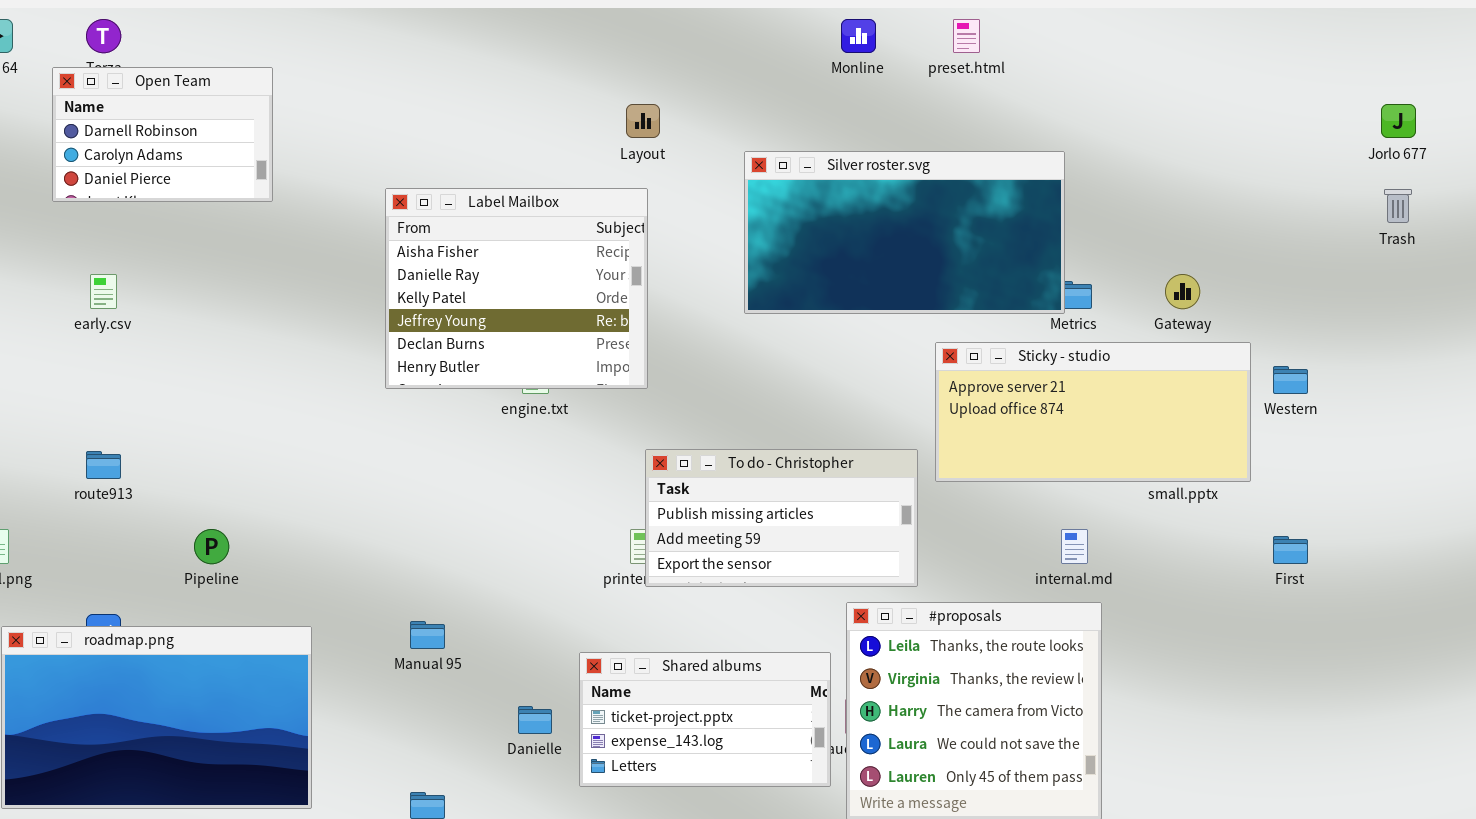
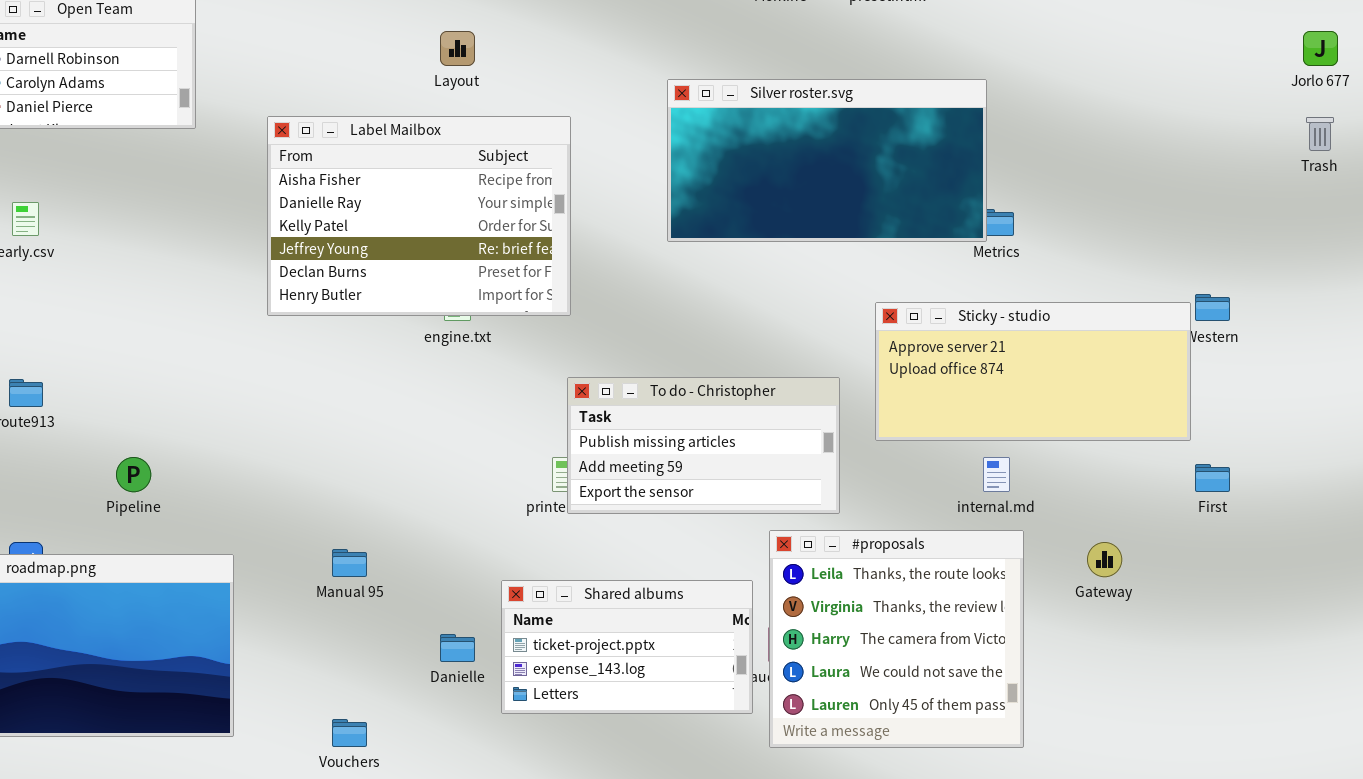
Layout: [626,104,660,138] -> [440,31,475,66], moved
Label Mailbox: [385,188,648,389] -> [267,116,571,316], resized
Gateway: [1165,274,1200,309] -> [1087,542,1122,577], moved
Sticky - studio: [935,342,1251,482] -> [875,302,1191,441], moved

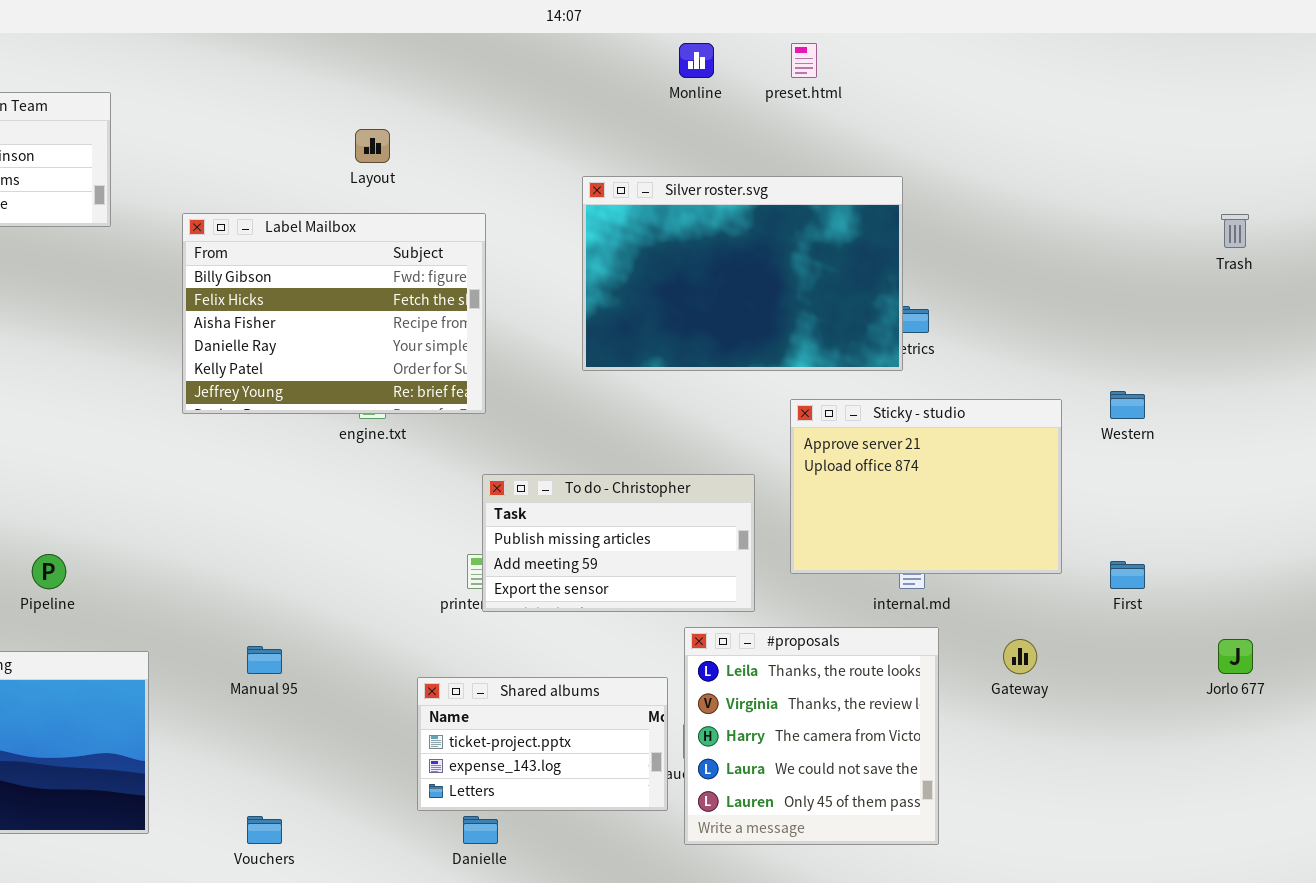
Jorlo 677: [1303,31,1338,66] -> [1218,639,1253,674], moved
Silver roster.svg: [667,79,987,242] -> [582,176,903,371], resized
Label Mailbox: [267,116,571,316] -> [182,213,486,414], scrolled up 2 rows
Sticky - studio: [875,302,1191,441] -> [790,399,1062,574], resized
Danielle: [440,634,475,662] -> [463,816,498,844], moved

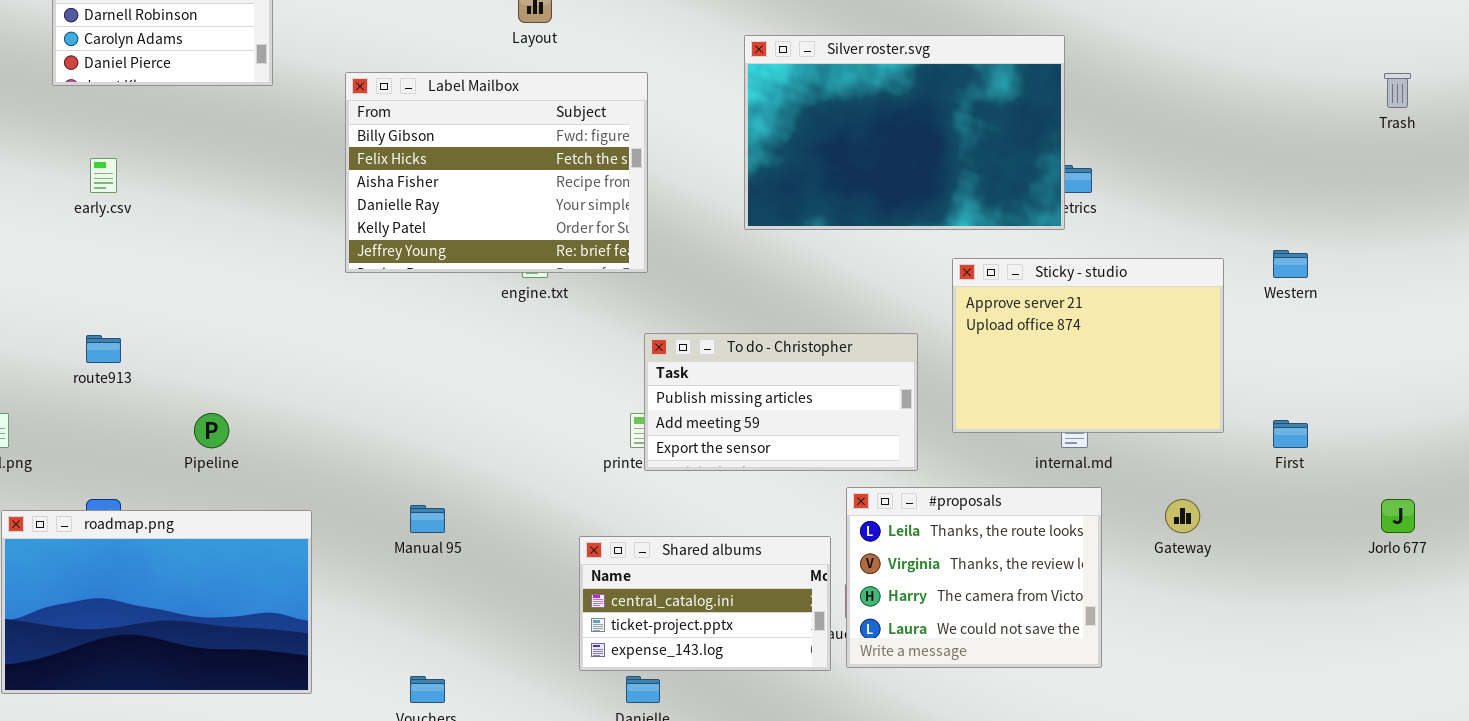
#proposals: [684,627,939,845] -> [846,487,1102,668], resized
Shared albums: [417,677,668,811] -> [579,536,831,671], scrolled up 1 row

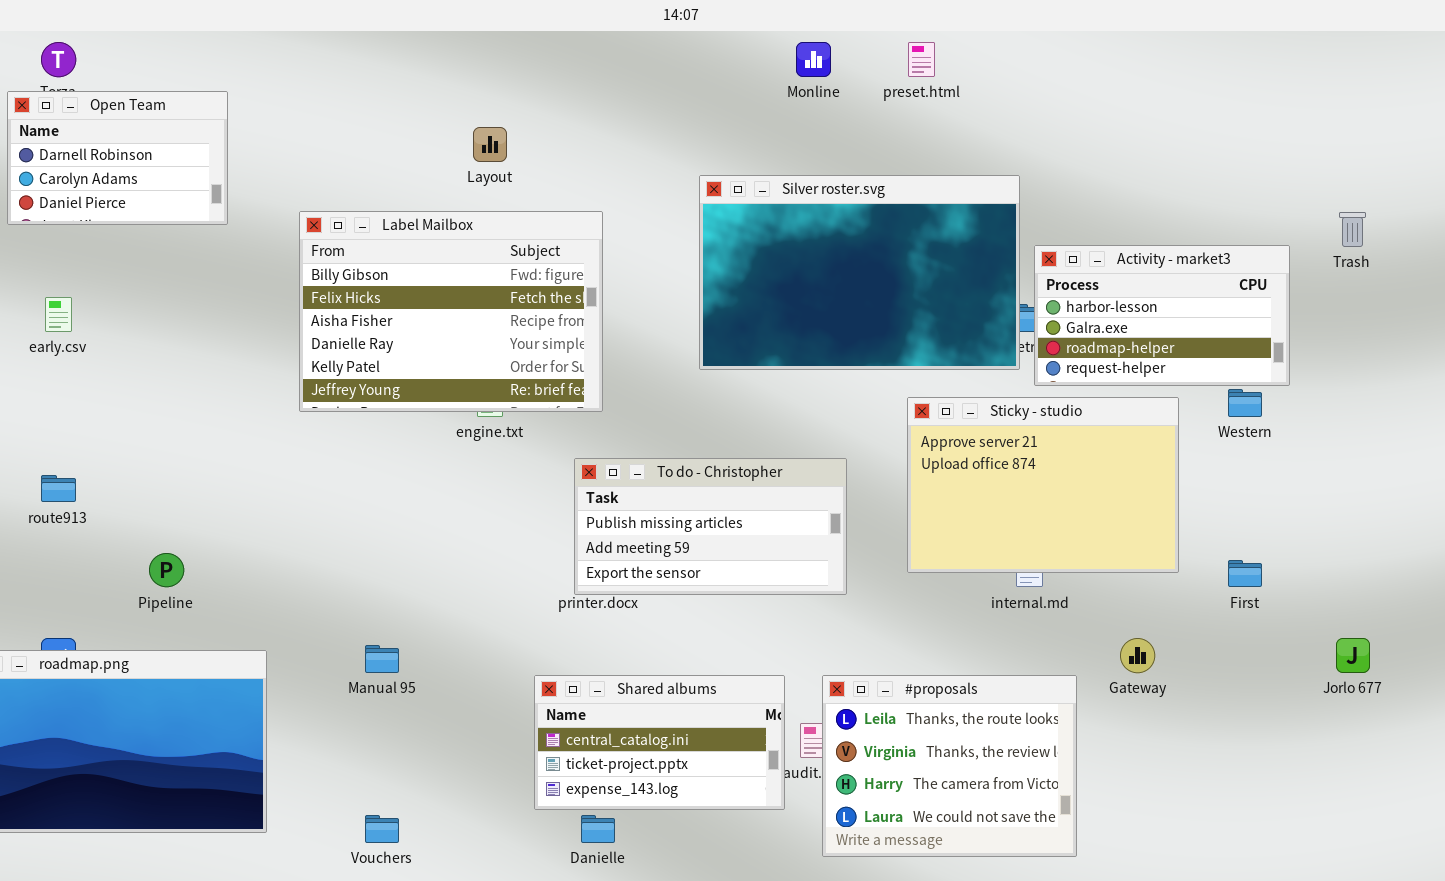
Activity - market3: none -> [1034,245,1290,386], opened
To do - Christopher: [644,333,918,471] -> [574,458,847,595], moved
#proposals: [846,487,1102,668] -> [822,675,1077,857], moved

